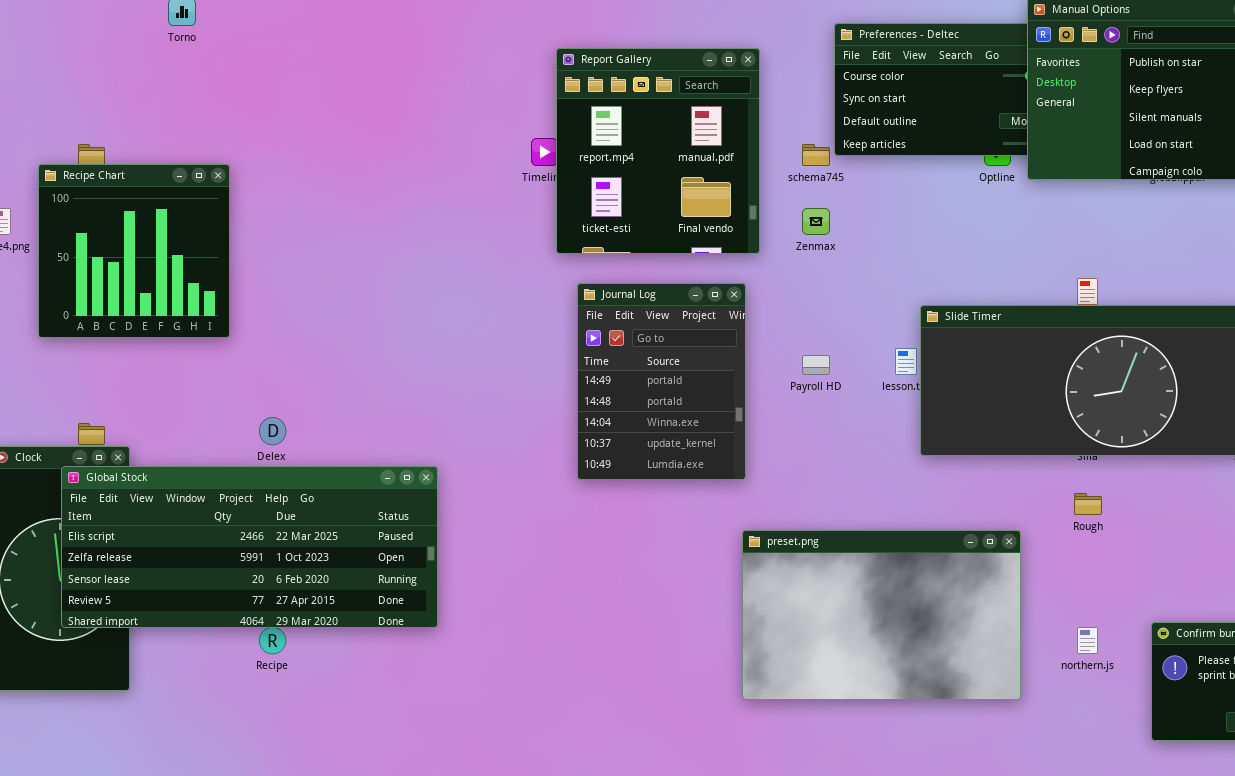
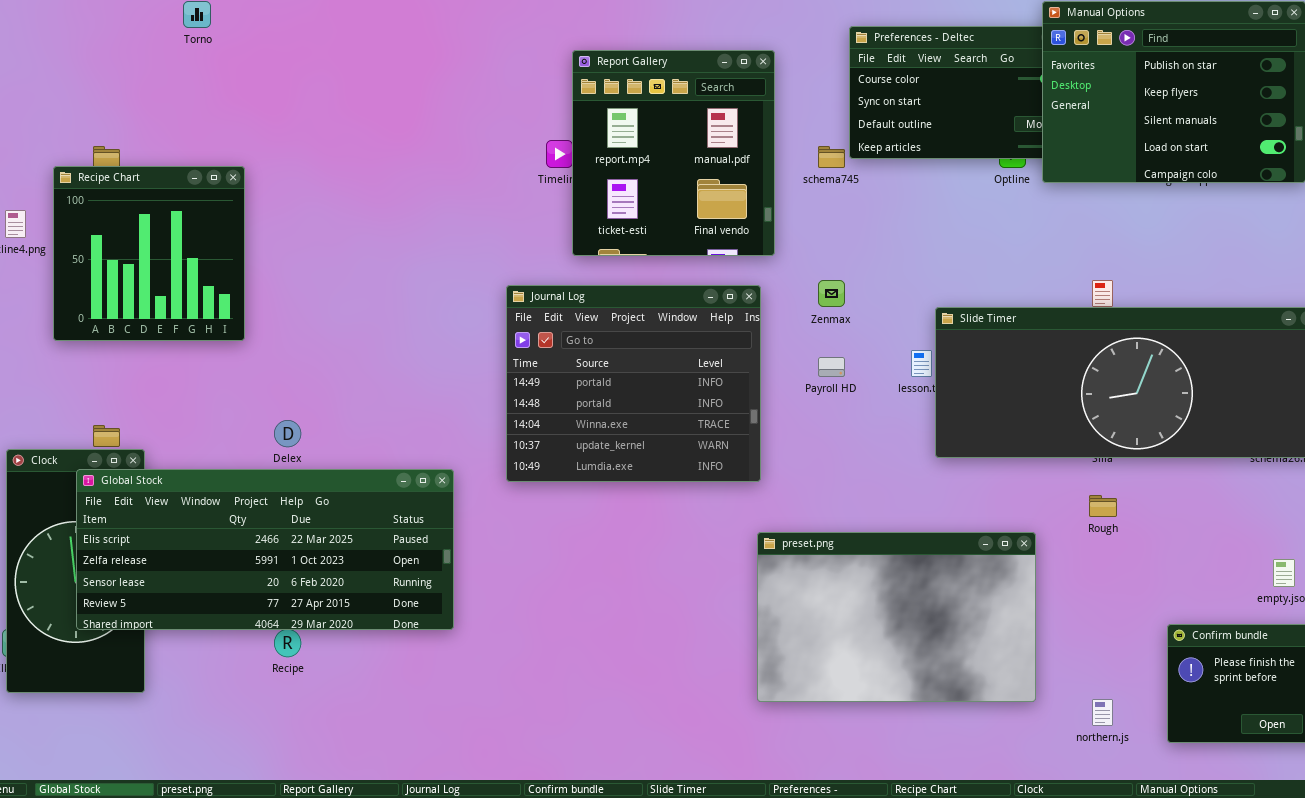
Zenmax: [802,208,830,235] -> [818,280,845,307], moved
Journal Log: [577,283,746,480] -> [506,285,761,482], resized
northern.js: [1077,627,1098,654] -> [1092,699,1113,726], moved

